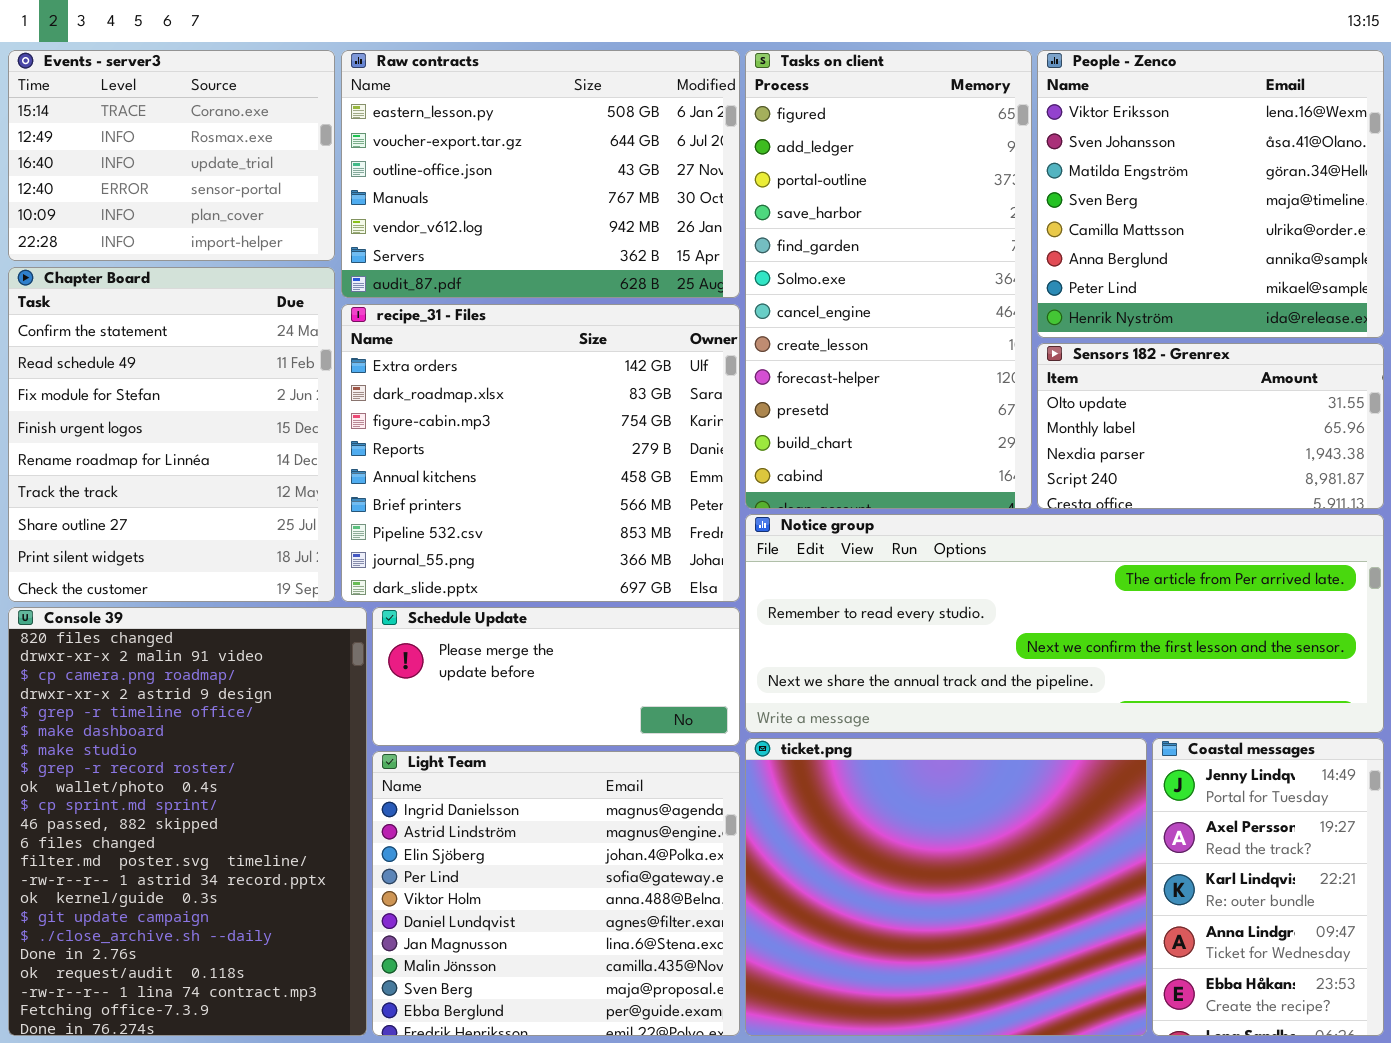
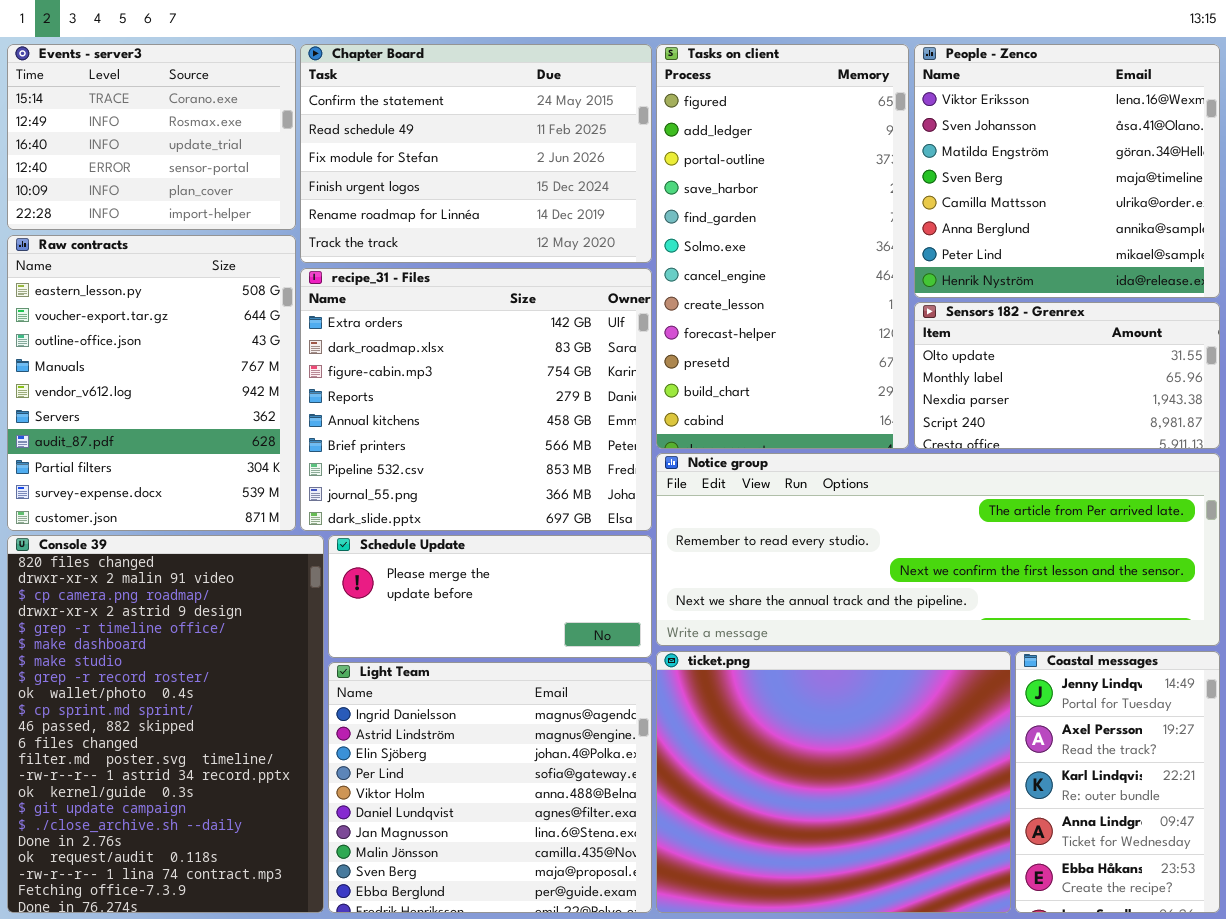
Raw contracts: [341,50,740,298] -> [7,235,296,531], moved, resized
Chapter Board: [8,267,335,602] -> [300,44,652,263], moved, resized

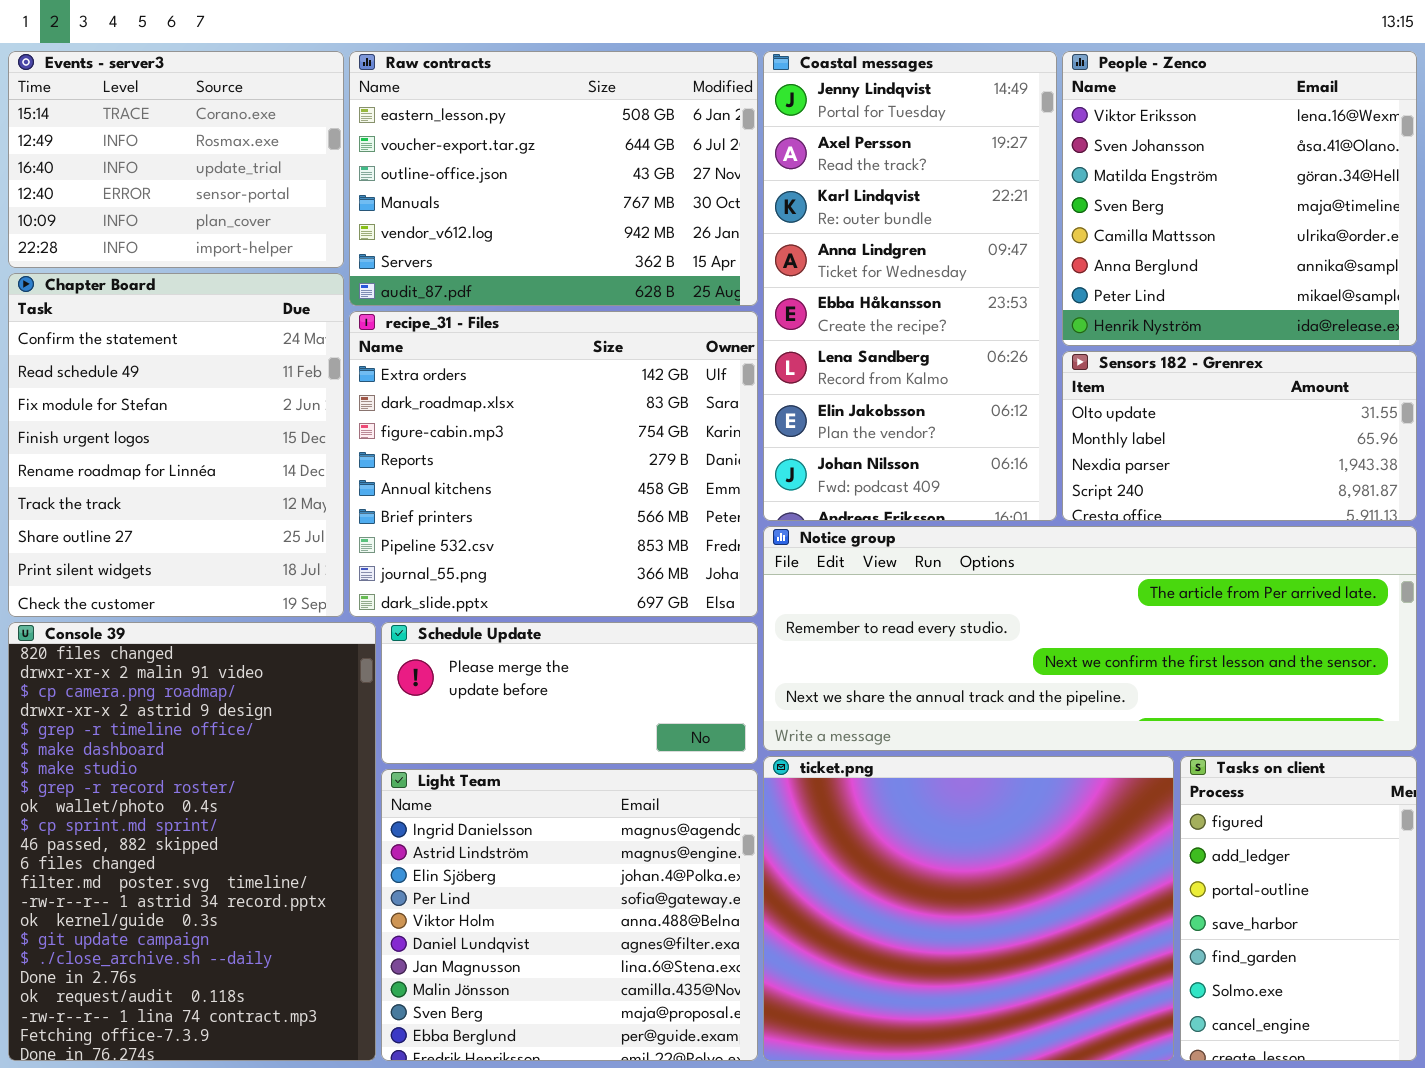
Chapter Board: [300,44,652,263] -> [8,273,344,617], moved, resized
Tasks on client: [656,44,909,449] -> [1180,756,1417,1061], moved, resized
Raw contracts: [7,235,296,531] -> [349,51,758,306], moved, resized
Coastal messages: [1015,651,1220,913] -> [763,51,1057,521], moved, resized

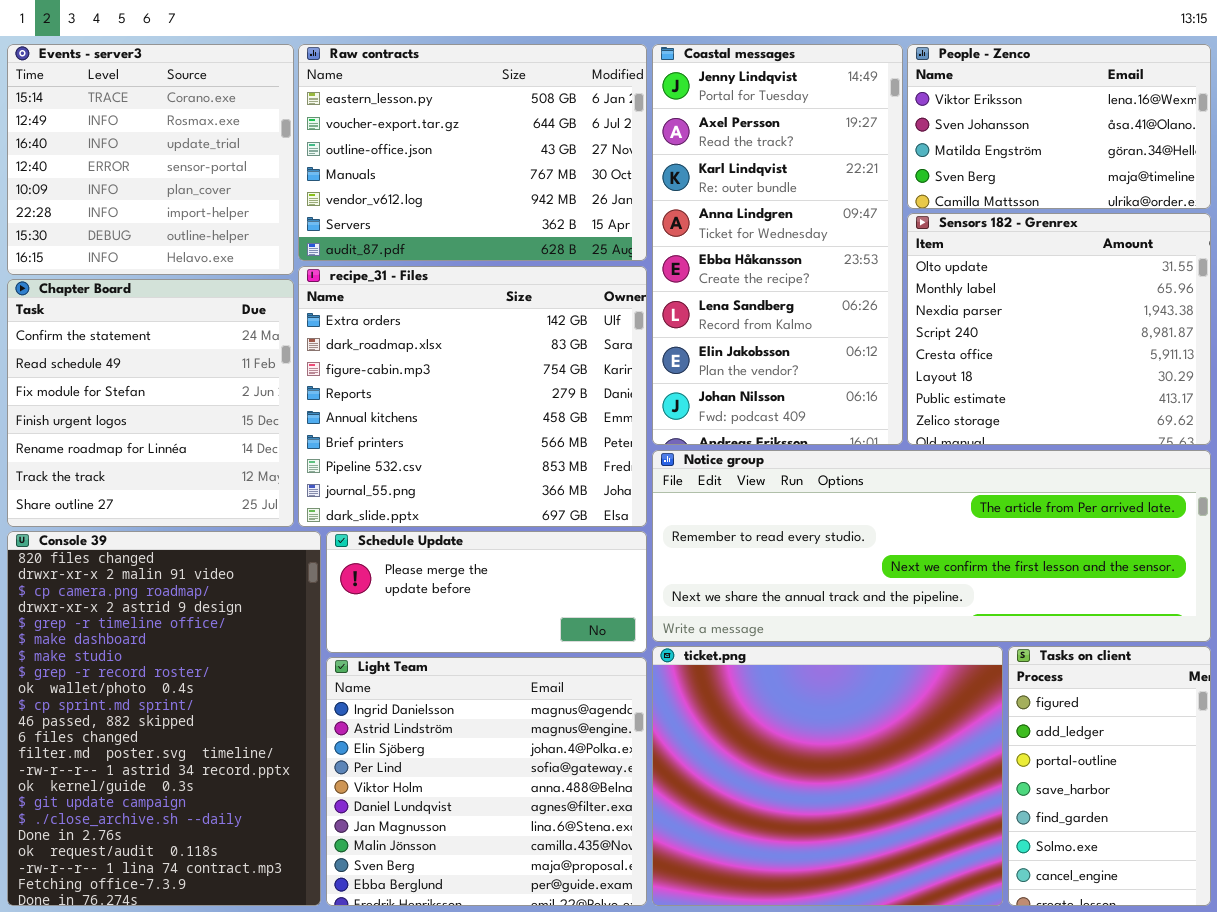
Events - server3: [8,51,344,268] -> [7,44,294,275], resized
People - Zenco: [1062,51,1417,346] -> [907,44,1211,209], resized
Chapter Board: [8,273,344,617] -> [7,279,294,527], resized
Sensors 182 - Grenrex: [1062,351,1417,521] -> [907,213,1211,445], resized

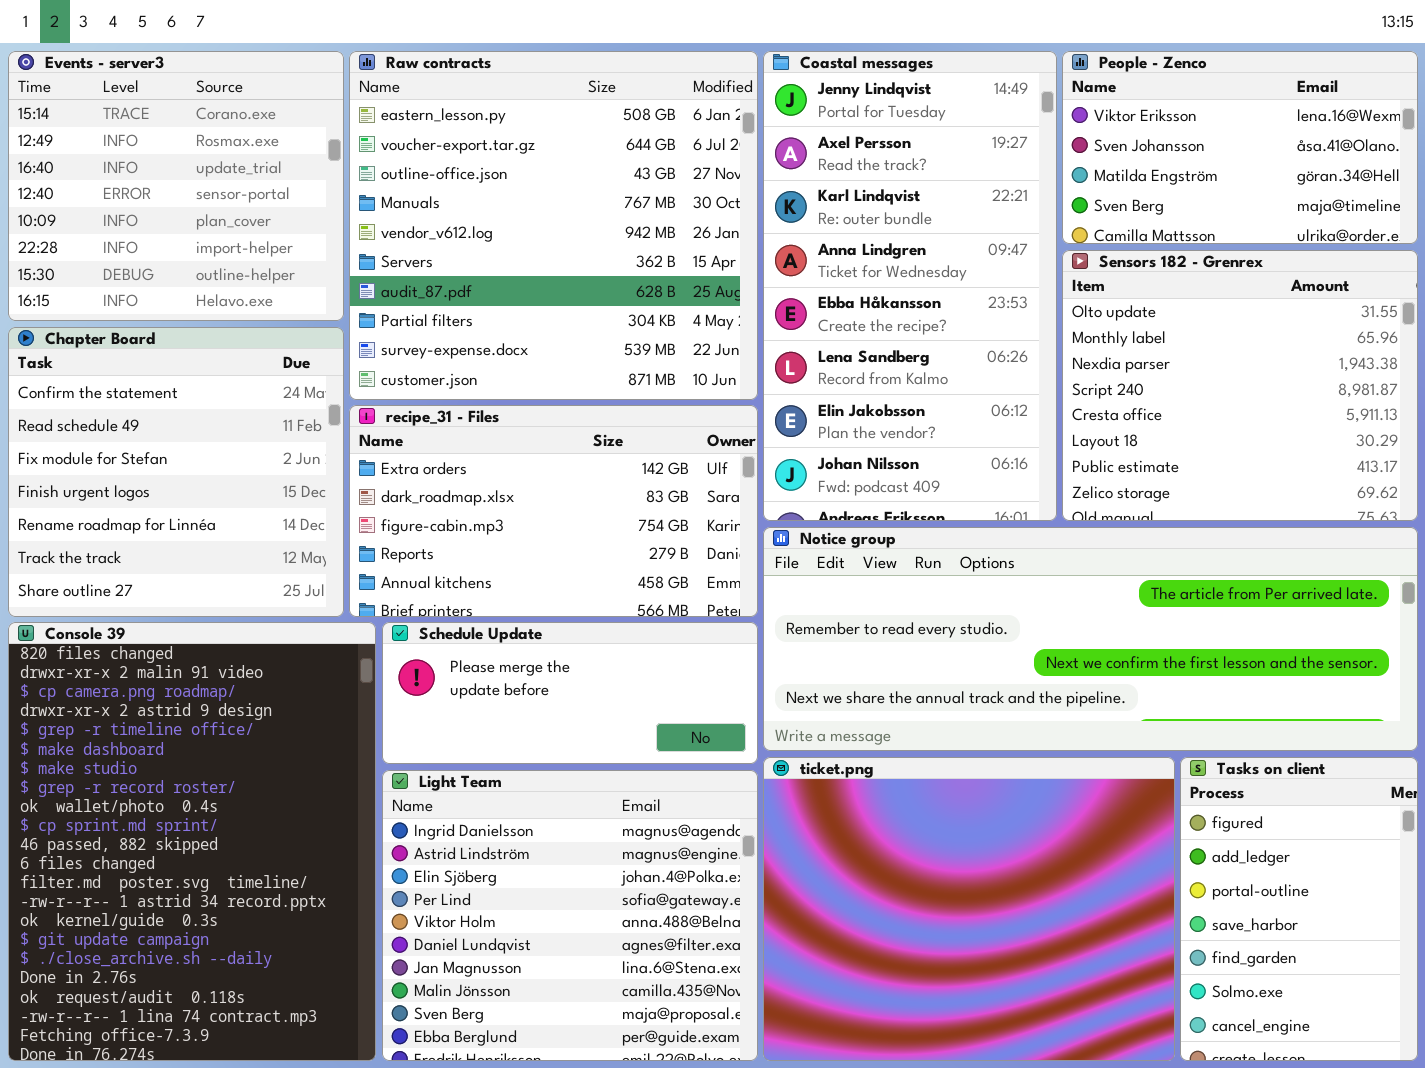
Raw contracts: [298,44,647,261] -> [349,51,758,400], resized
recipe_31 - Files: [298,266,647,527] -> [349,405,758,617], resized

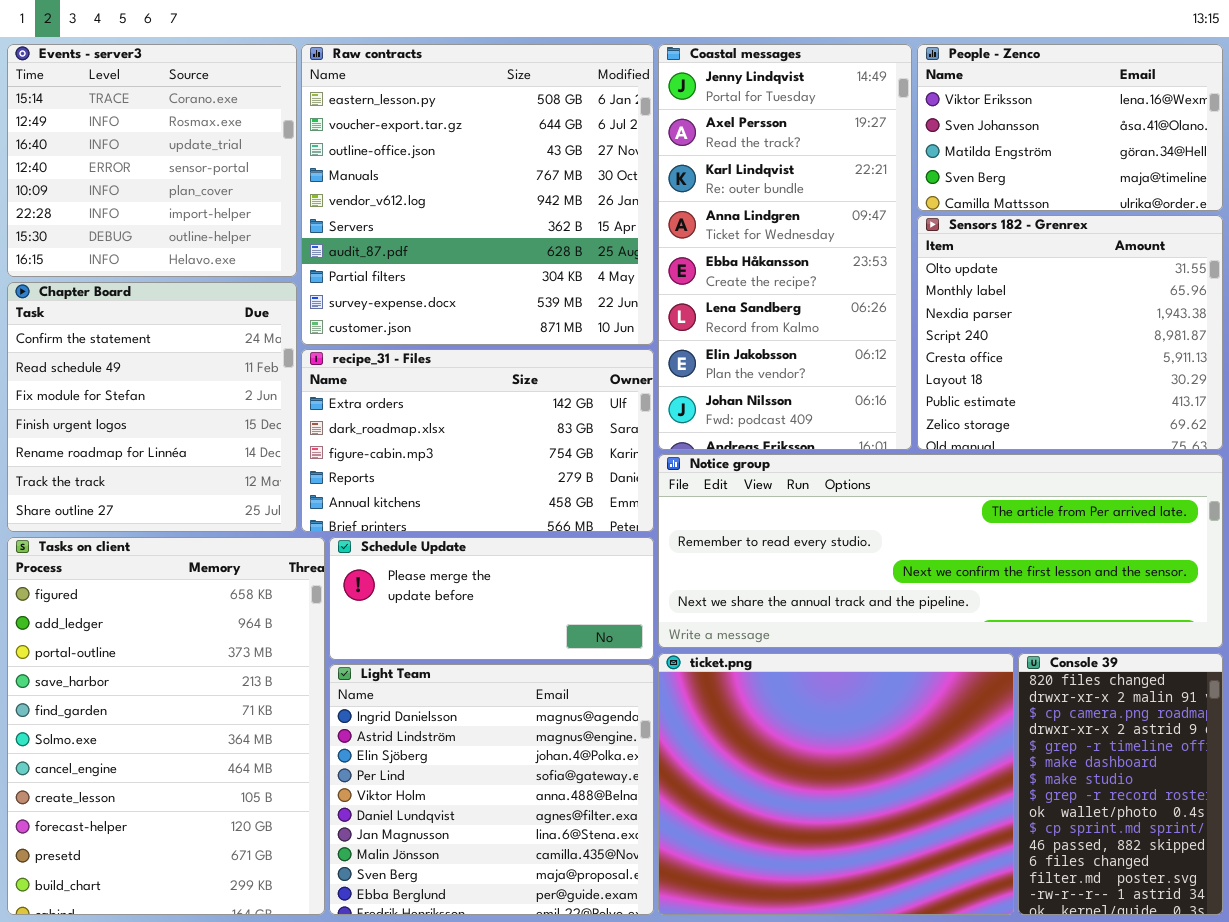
Console 39: [8,622,376,1061] -> [1018,653,1223,915], moved, resized
Tasks on client: [1180,757,1418,1061] -> [7,537,325,915], moved, resized

